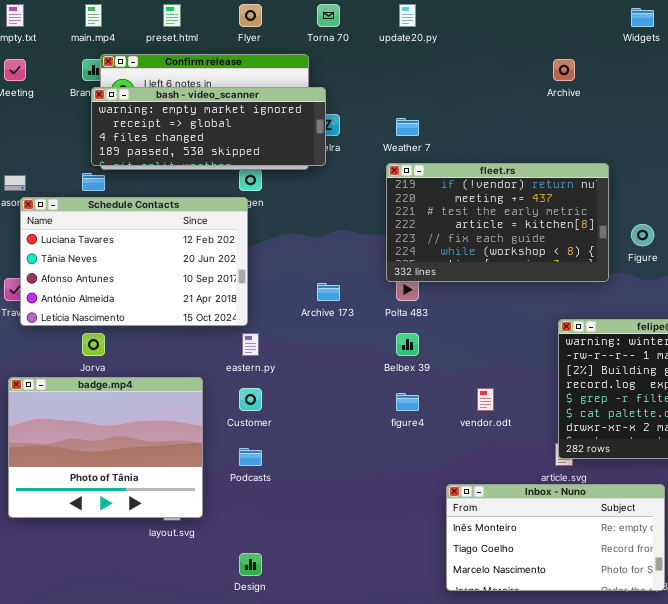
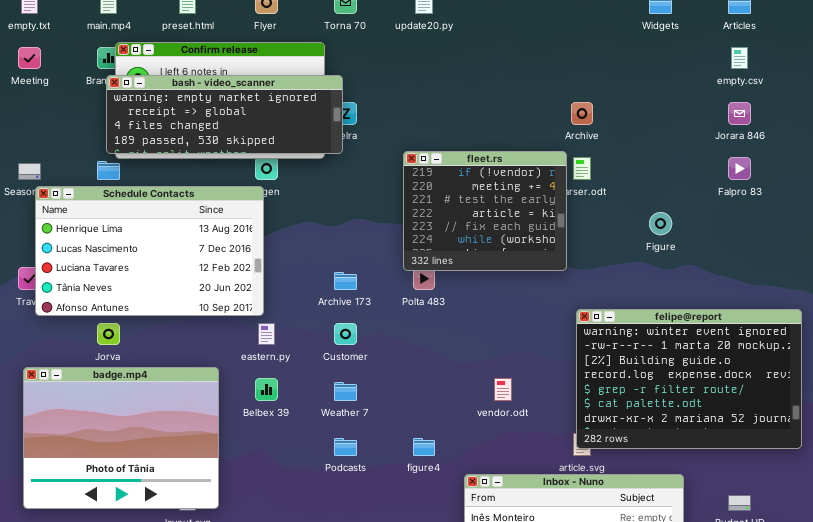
Archive: [553,59,575,81] -> [571,102,593,125], moved
Weather 7: [396,118,419,136] -> [334,382,357,401], moved
fleet.rs: [386,163,609,282] -> [403,151,567,271], resized
Schedule Contacts: [20,197,248,326] -> [35,186,264,316], scrolled up 2 rows
Belbex 39: [396,333,419,356] -> [255,378,278,401], moved
Customer: [239,388,262,411] -> [334,323,357,345], moved
figure4: [396,393,419,411] -> [413,438,435,456], moved
Podcasts: [239,448,262,466] -> [334,438,357,456], moved

